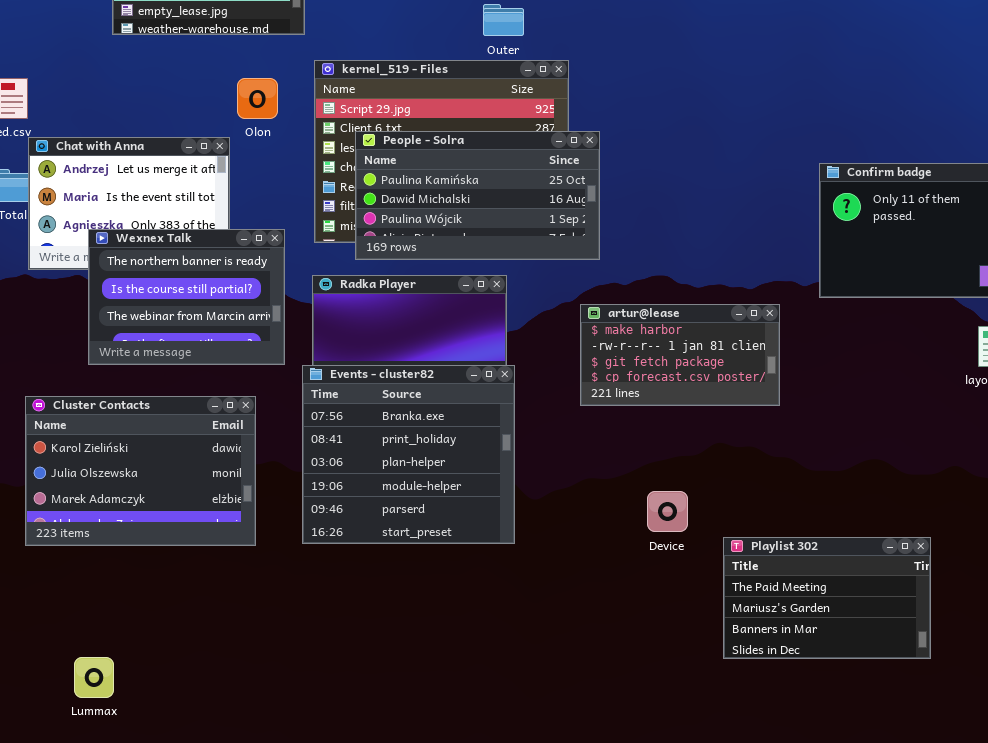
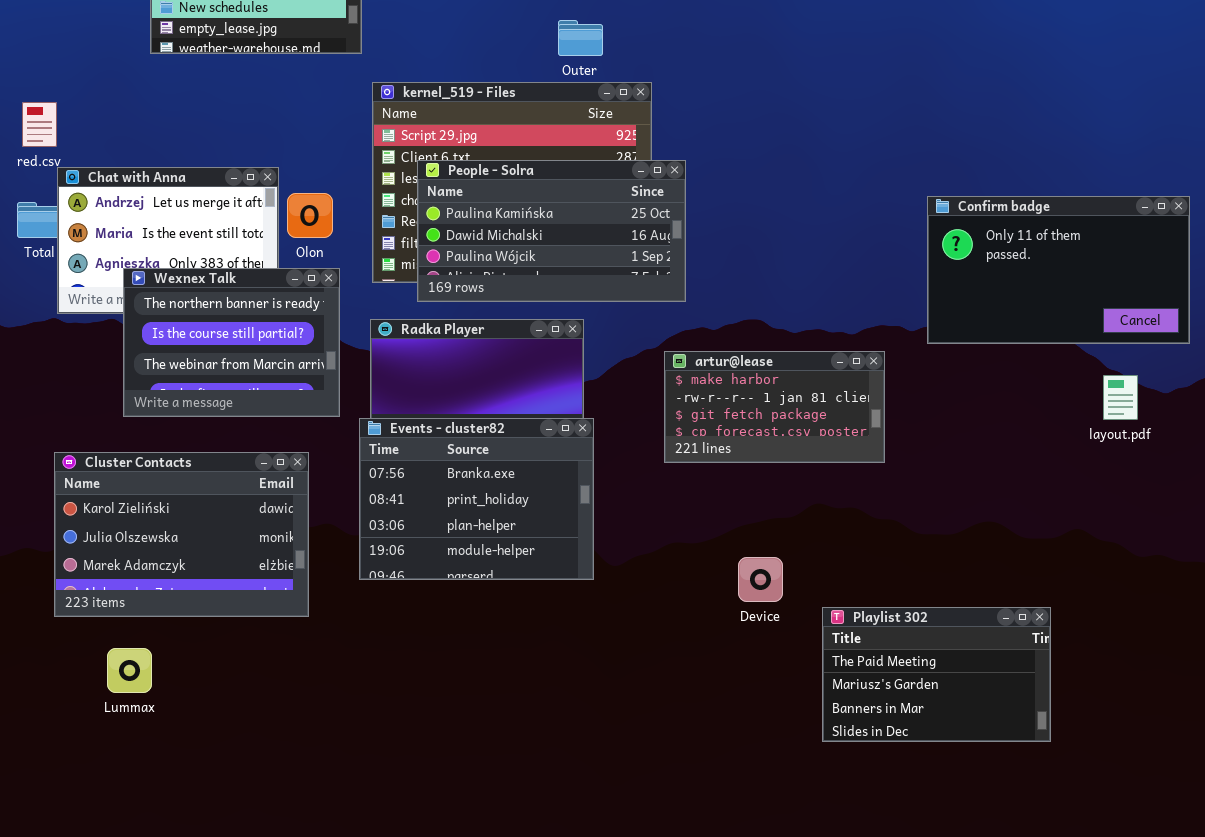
Olon: [237,78,278,119] -> [287,193,333,238], moved
Events - cluster82: [302,365,515,544] -> [359,418,594,580], resized
Lummax: [74,657,114,698] -> [107,648,152,693], moved

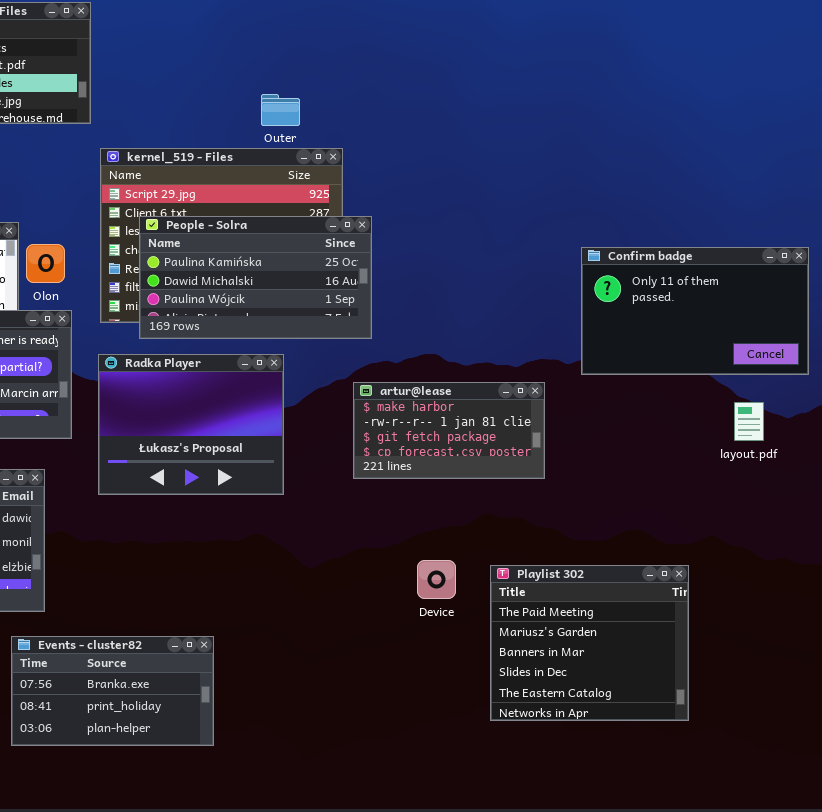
Events - cluster82: [359,418,594,580] -> [11,636,214,746], moved, resized
Playlist 302: [822,607,1051,742] -> [490,565,689,721], resized

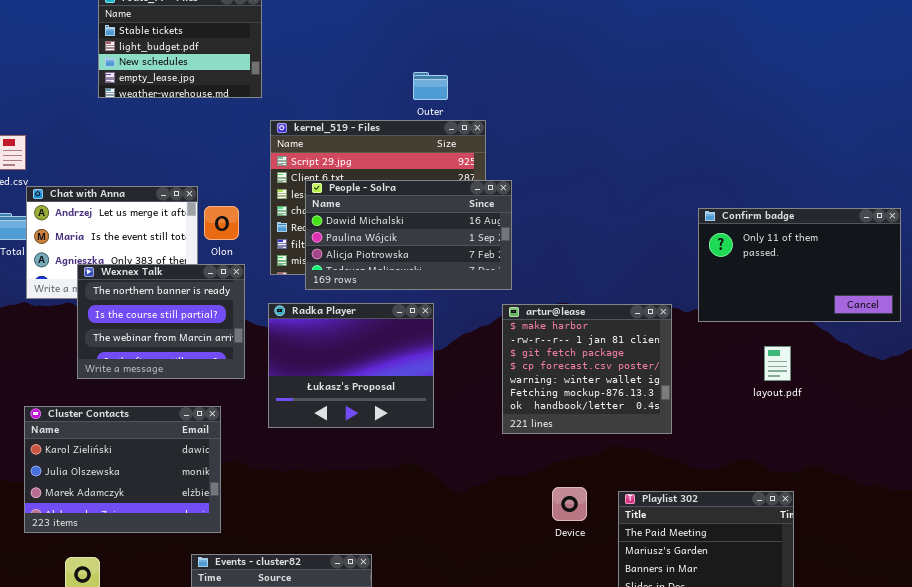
People - Solra: [139,216,372,339] -> [305,180,512,290], scrolled down 1 row
artur@lease: [353,382,545,479] -> [502,304,672,434], moved, resized
layout.pdf: [734,402,764,441] -> [764,346,791,381], moved

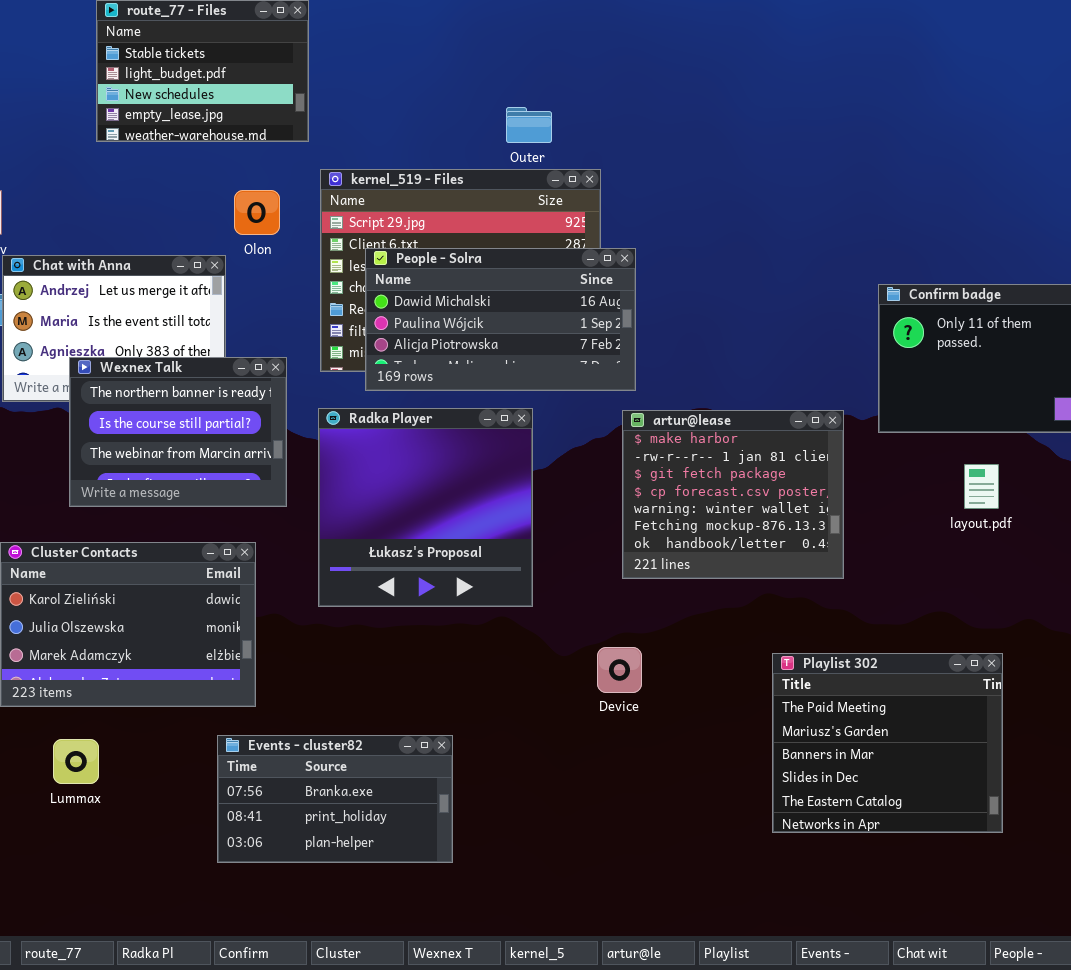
Olon: [204,206,239,240] -> [234,190,280,235], moved
Radka Player: [268,303,434,428] -> [318,408,533,607], resized
Device: [552,487,587,521] -> [597,647,642,693], moved

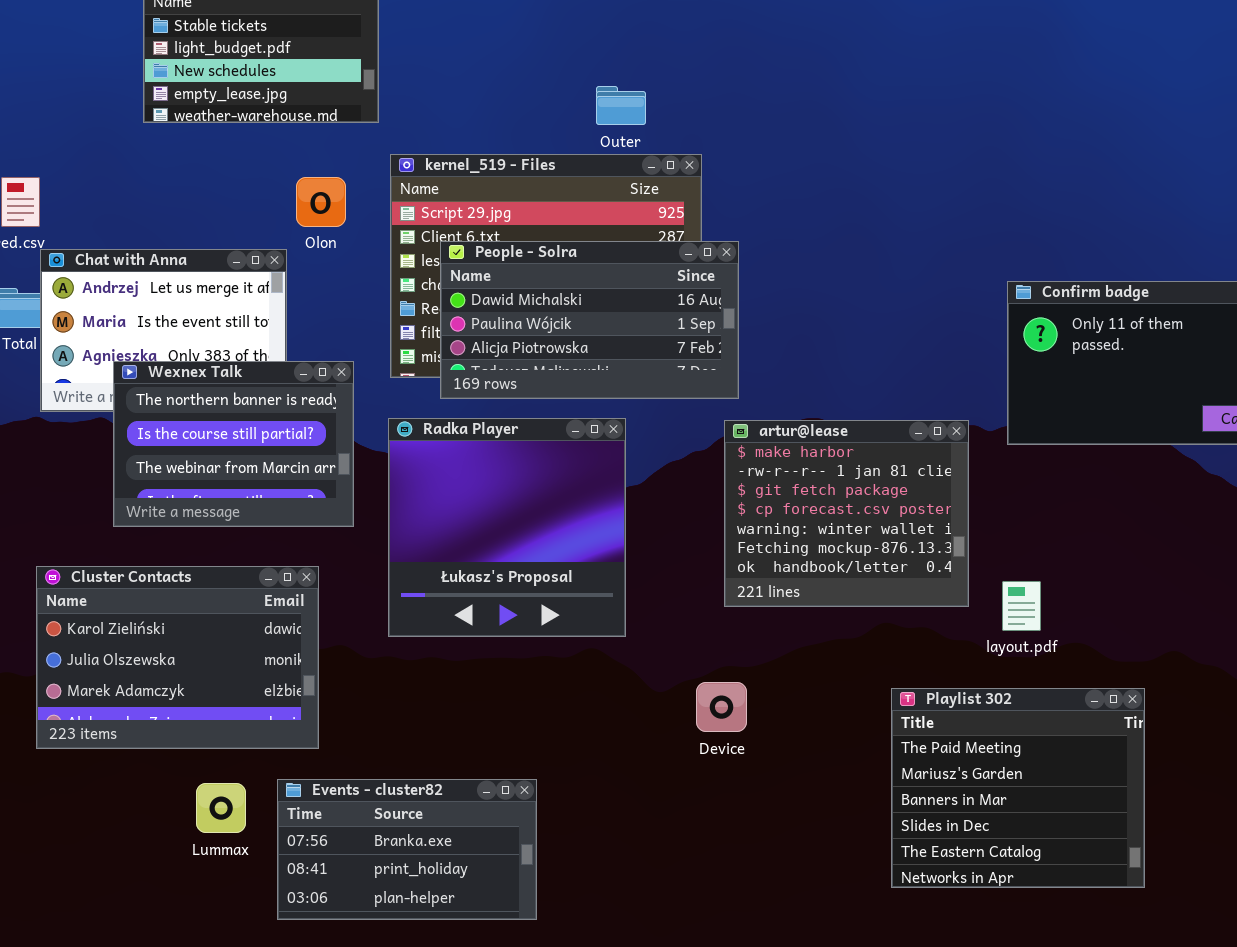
layout.pdf: [964,464,999,509] -> [1002,581,1041,631], moved
Lummax: [53,739,99,784] -> [196,783,246,833], moved

